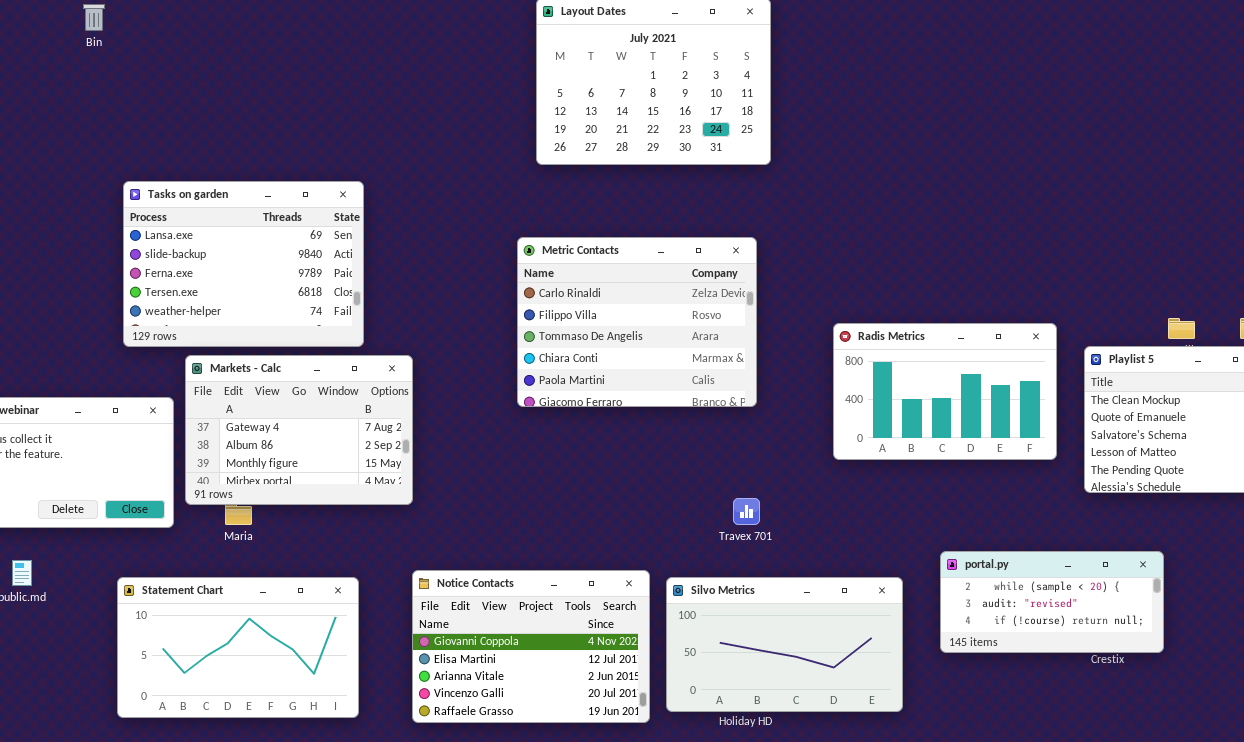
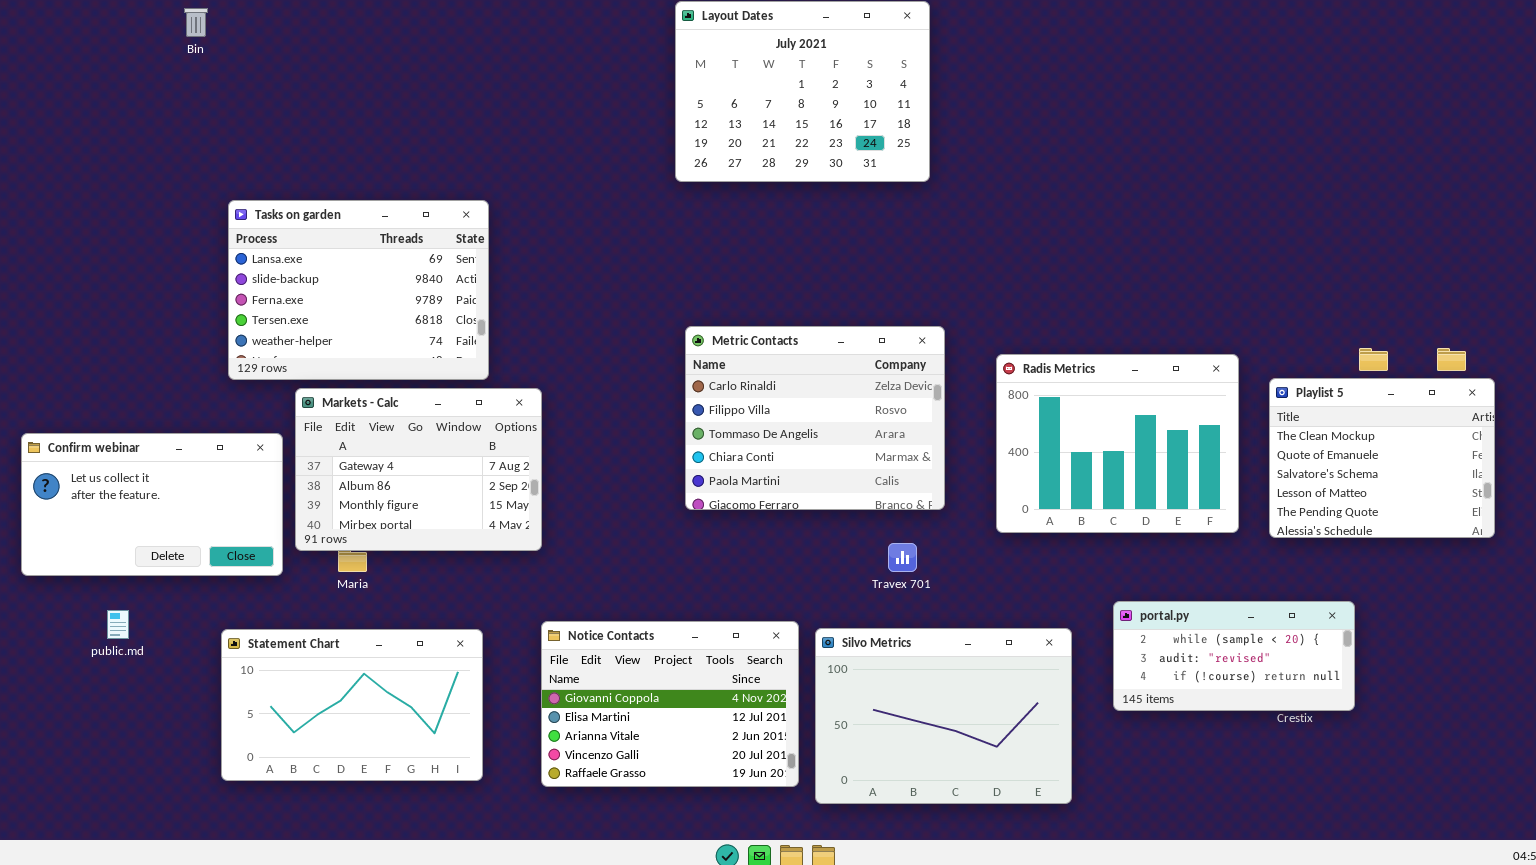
Metric Contacts: [517,237,757,407] -> [685,326,945,510], moved
Radis Metrics: [833,323,1057,460] -> [996,354,1239,533], resized
Silvo Metrics: [666,577,903,712] -> [815,628,1072,804], resized

